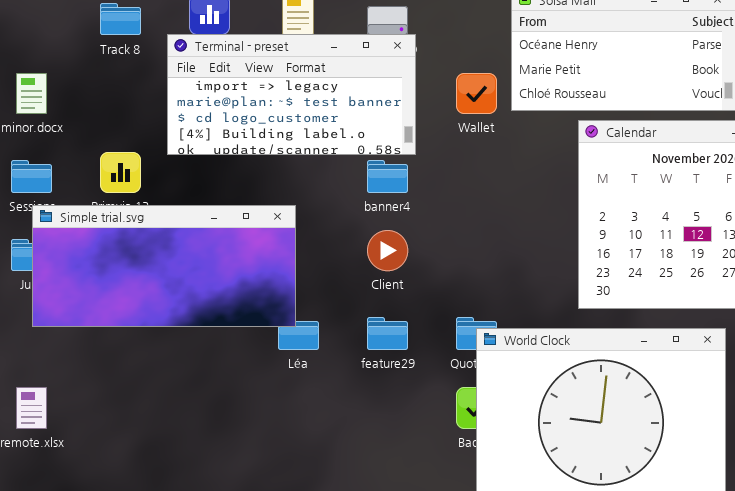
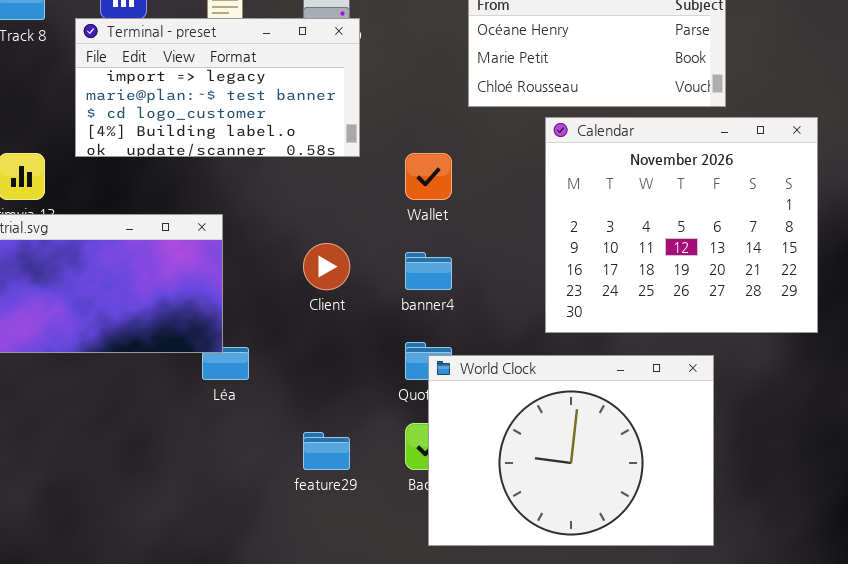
Wallet: [456,73,497,114] -> [405,153,452,200], moved
banner4: [367,160,408,193] -> [405,252,452,290], moved
feature29: [367,317,408,350] -> [303,432,350,470], moved

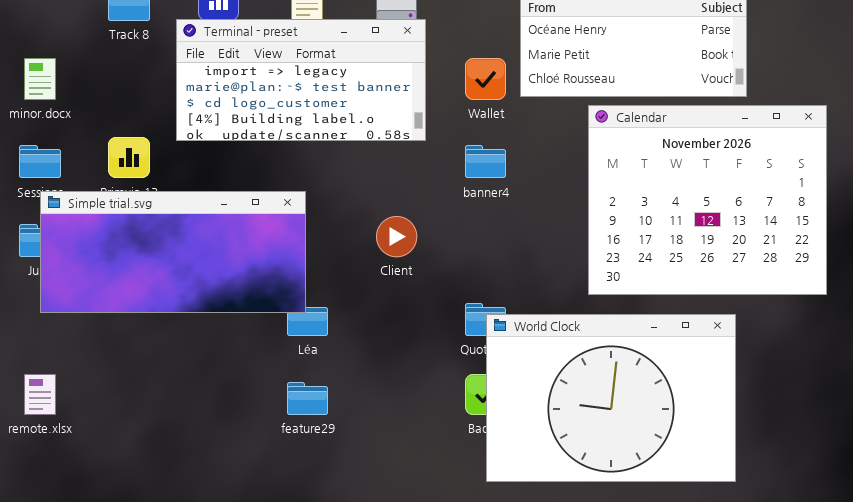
Wallet: [405,153,452,200] -> [465,58,506,100], moved
banner4: [405,252,452,290] -> [465,145,506,178], moved
feature29: [303,432,350,470] -> [287,382,328,415], moved

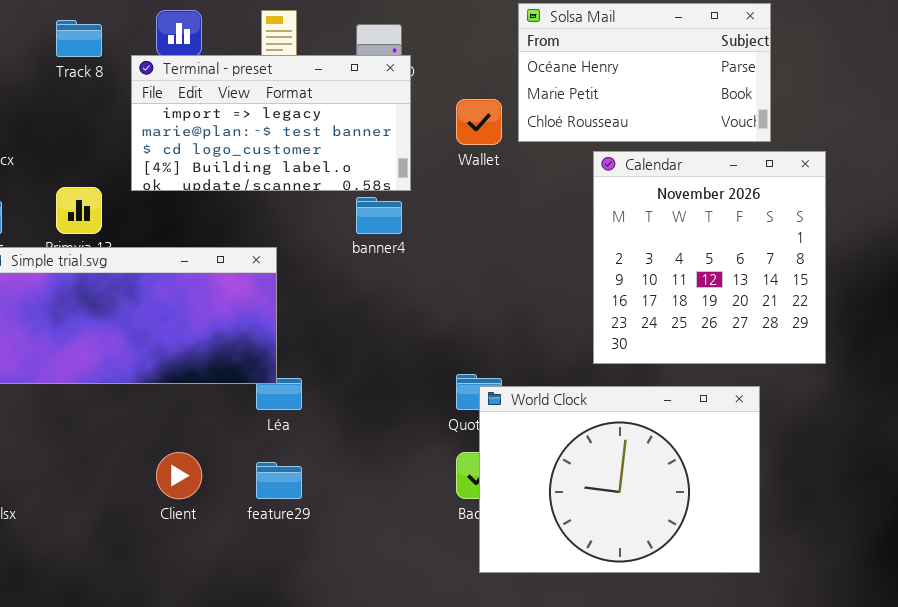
Calendar: [588,105,827,295] -> [593,151,826,364], resized
banner4: [465,145,506,178] -> [356,197,402,234], moved
Client: [376,216,417,257] -> [156,452,202,499], moved

